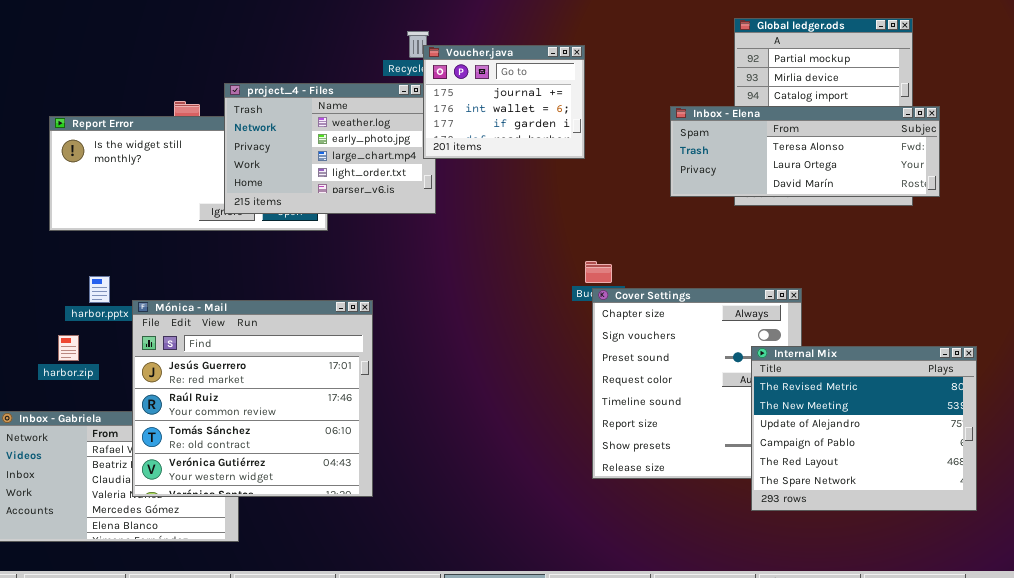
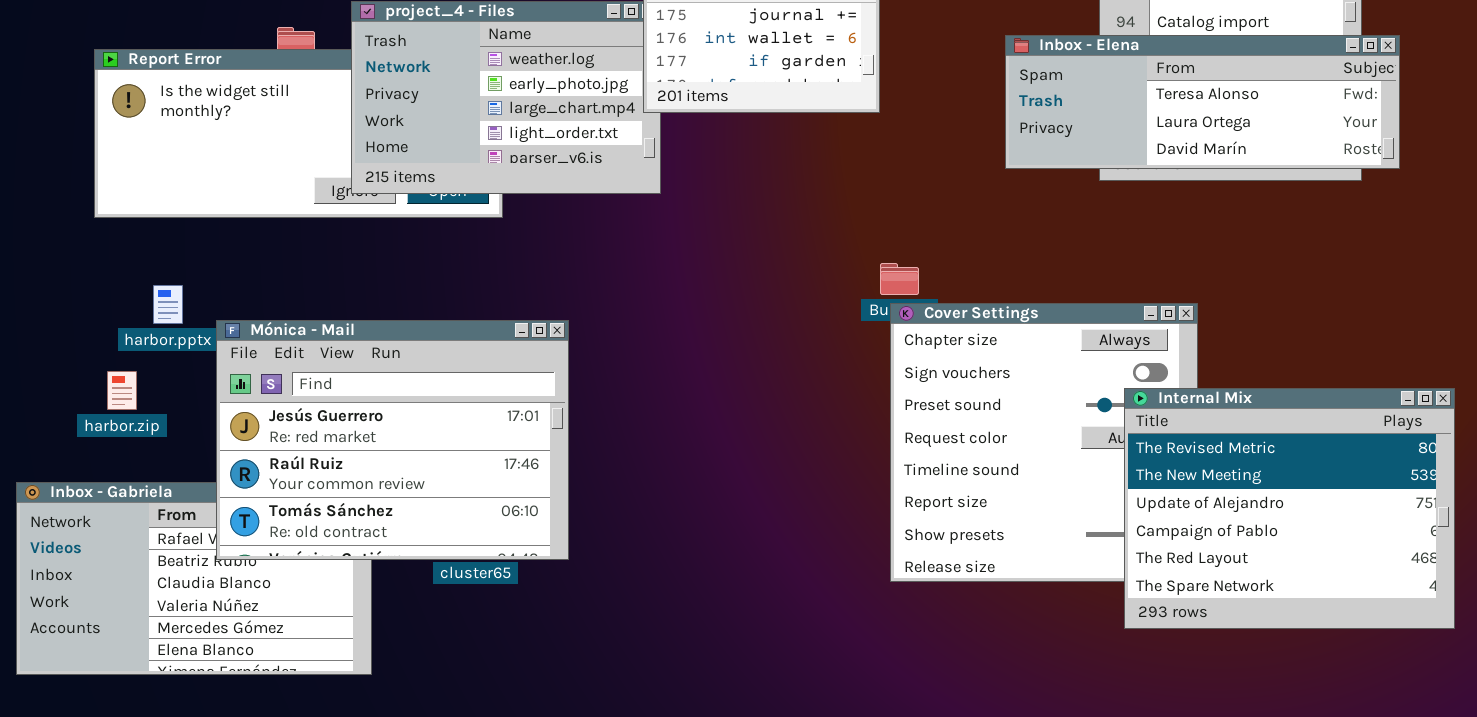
Mónica - Mail: [132,300,373,497] -> [216,320,569,560], resized

